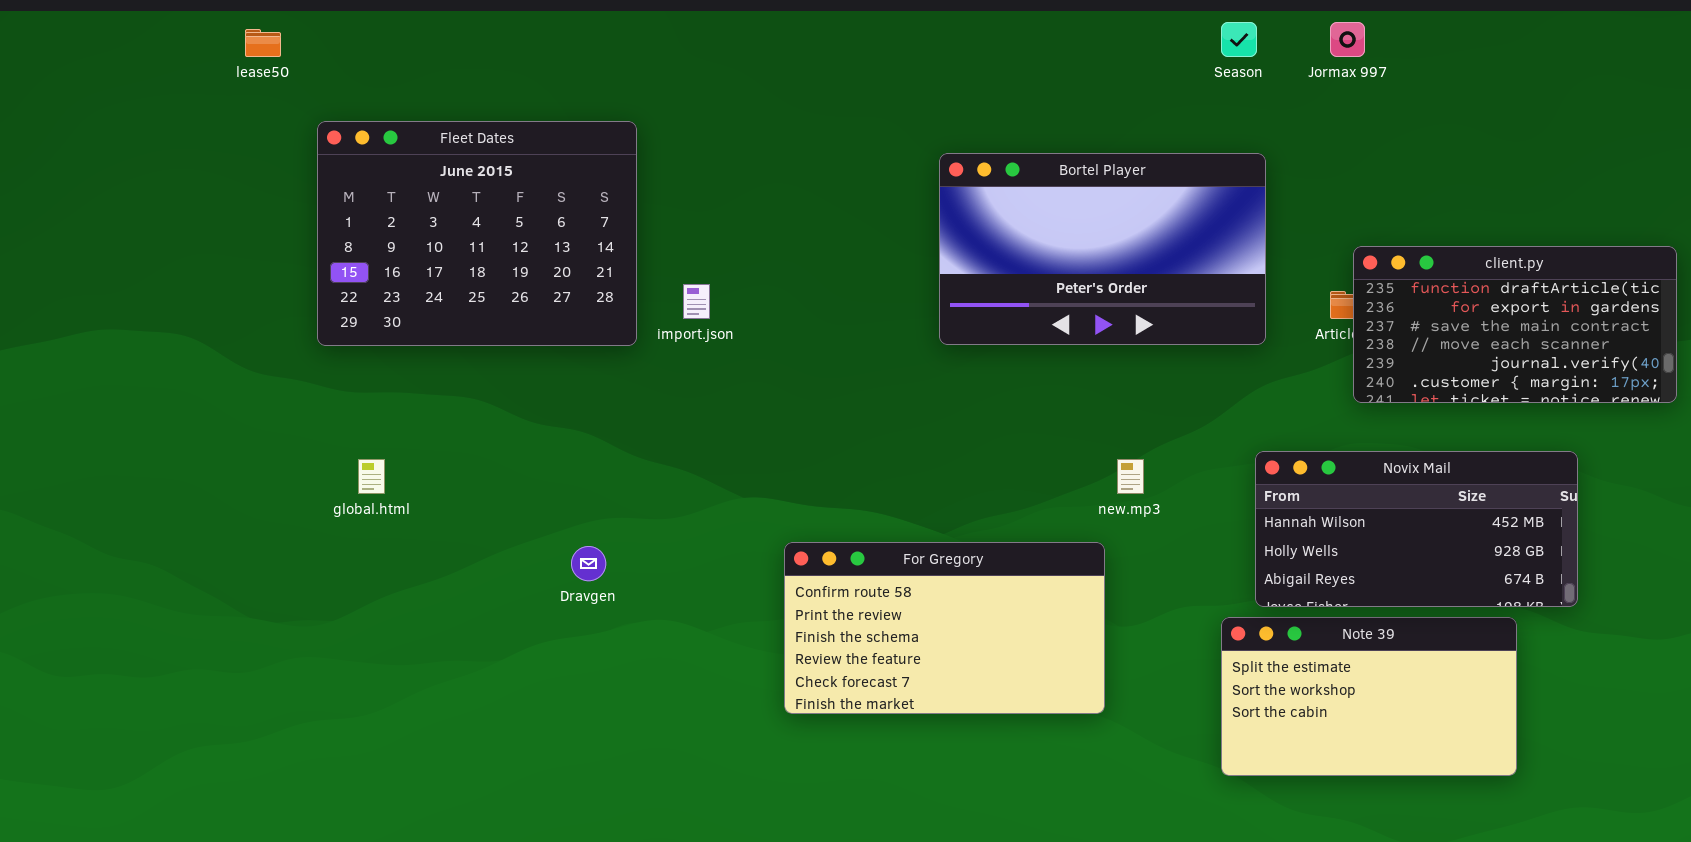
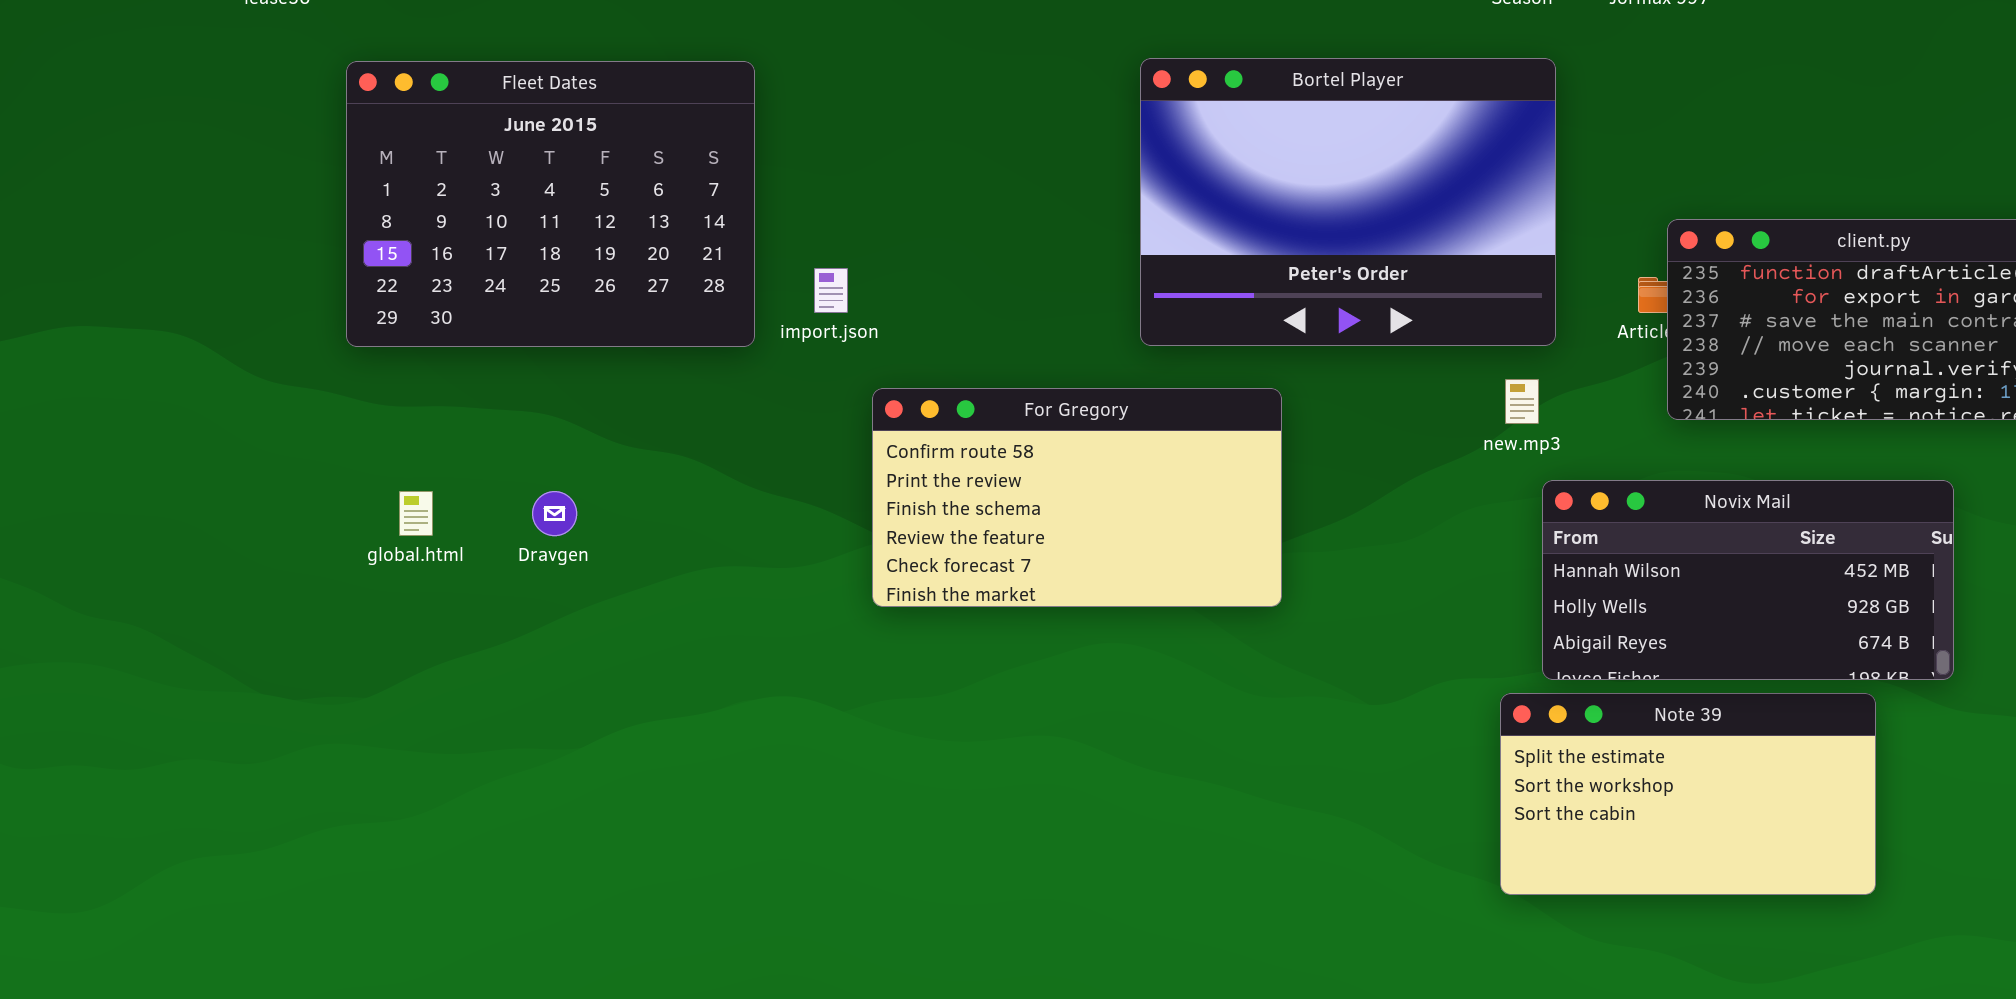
Bortel Player: [939,153,1266,345] -> [1140,58,1556,346], resized
new.mp3: [1117,459,1144,494] -> [1505,379,1539,424], moved
For Gregory: [784,542,1105,714] -> [872,388,1282,607], moved
Dravgen: [571,546,606,581] -> [532,491,577,536], moved

